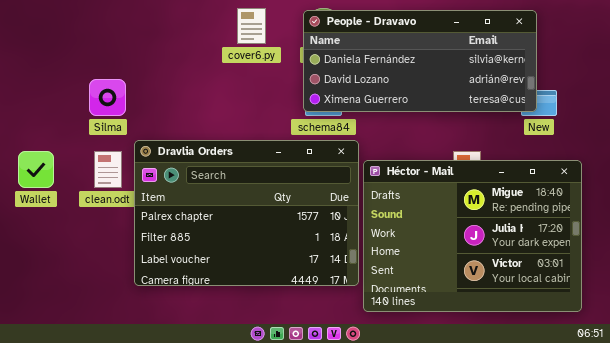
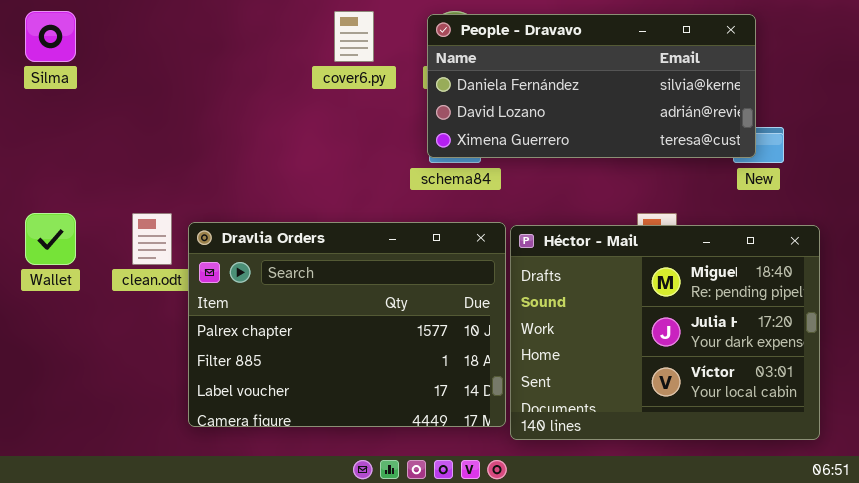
Silma: [89,79,126,116] -> [25,11,76,62], moved
Dravlia Orders: [134,140,359,286] -> [188,222,506,427], moved

